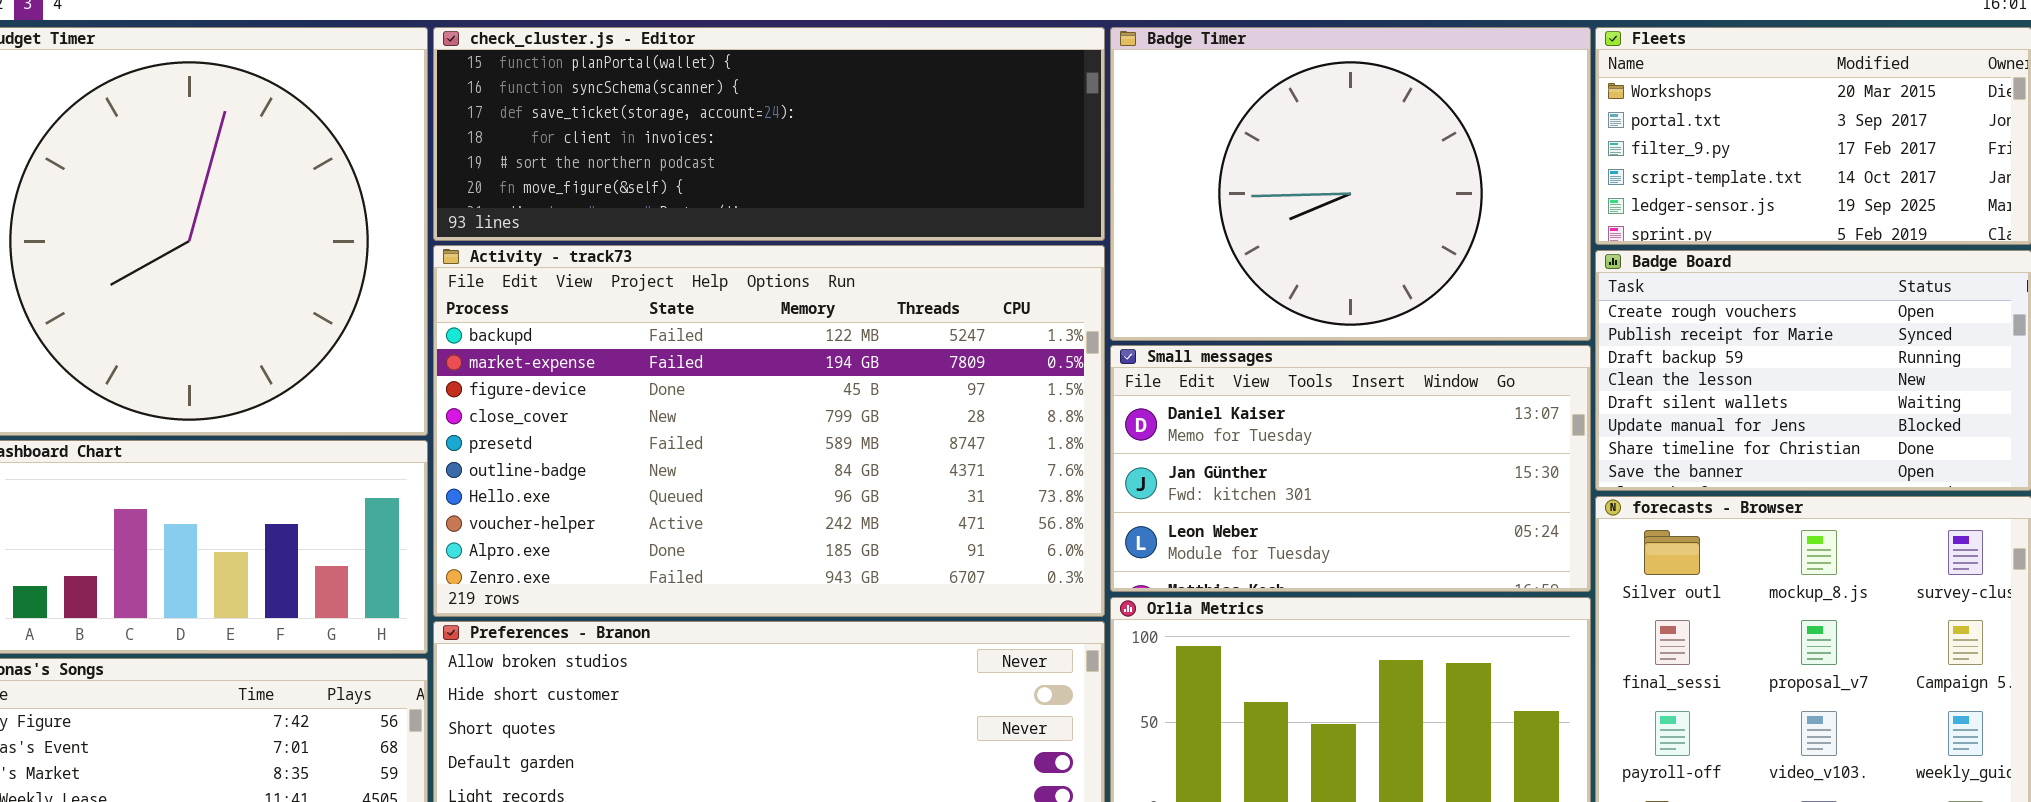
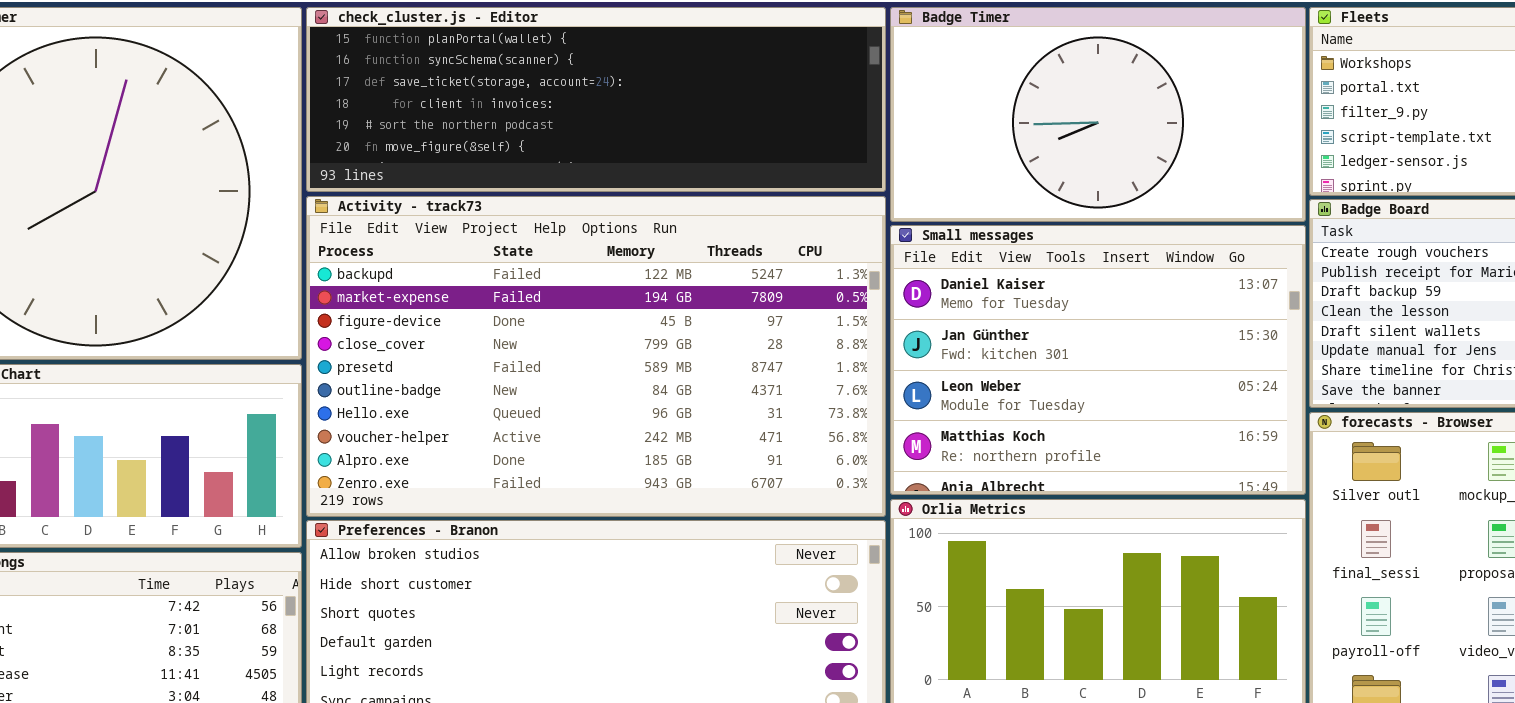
Badge Timer: [1110,27,1591,341] -> [890,7,1306,222], resized
Small messages: [1110,345,1591,592] -> [890,225,1306,495], resized

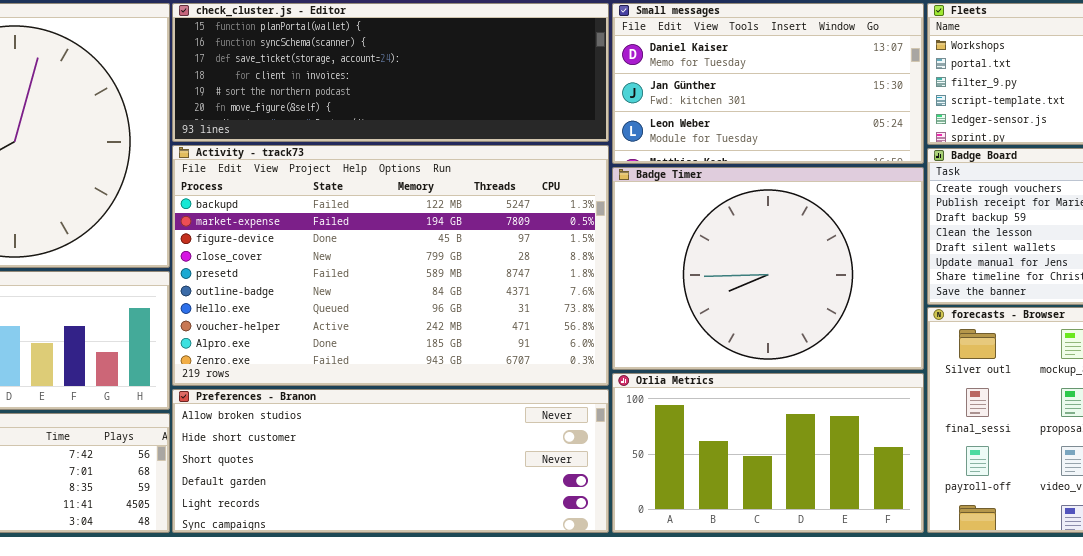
Badge Timer: [890,7,1306,222] -> [612,167,924,370], moved, resized
Small messages: [890,225,1306,495] -> [612,3,924,164], moved, resized

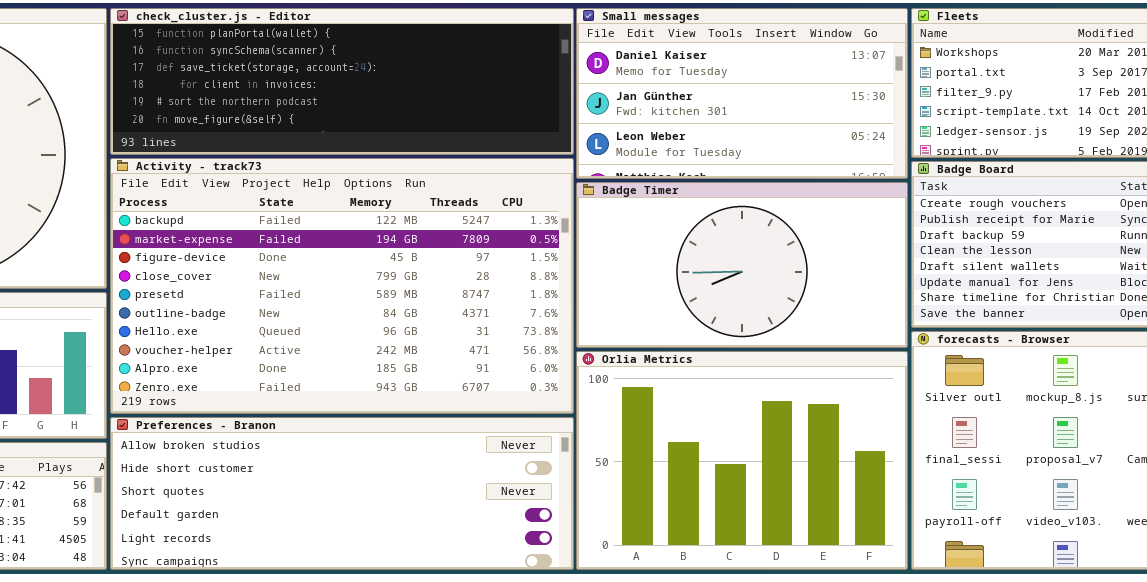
Badge Timer: [612,167,924,370] -> [576,182,908,348], resized
Orlia Metrics: [612,373,924,533] -> [576,351,908,570], resized

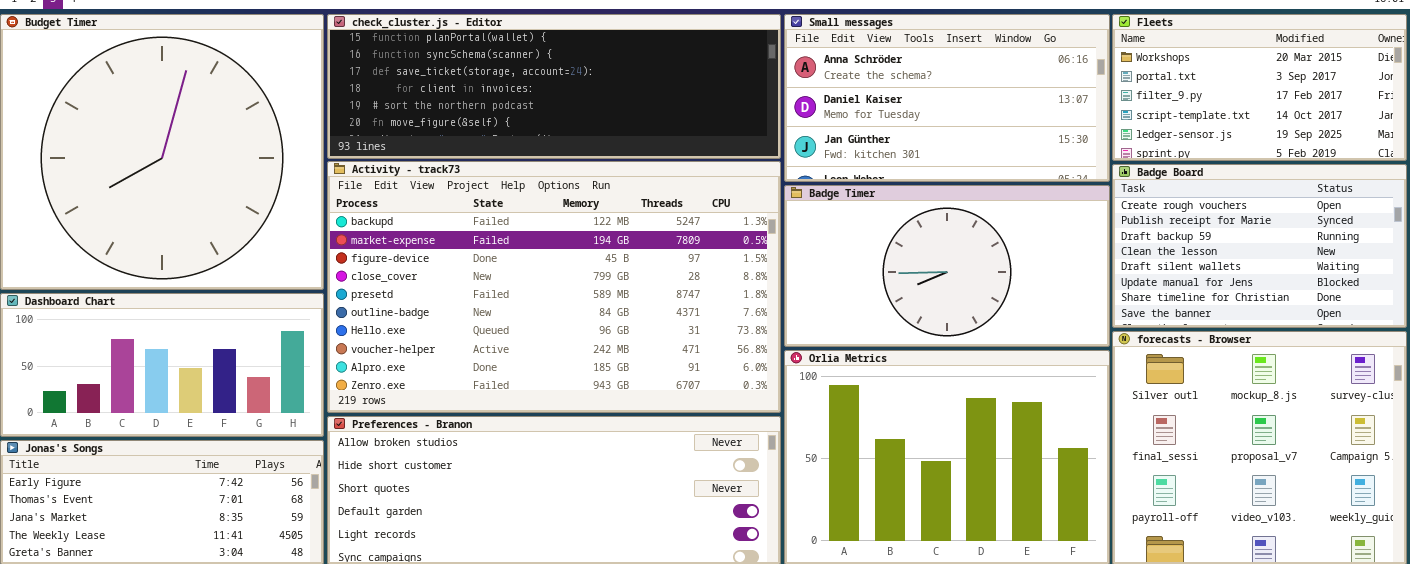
Small messages: [576,8,908,179] -> [784,14,1110,182], scrolled up 1 row

